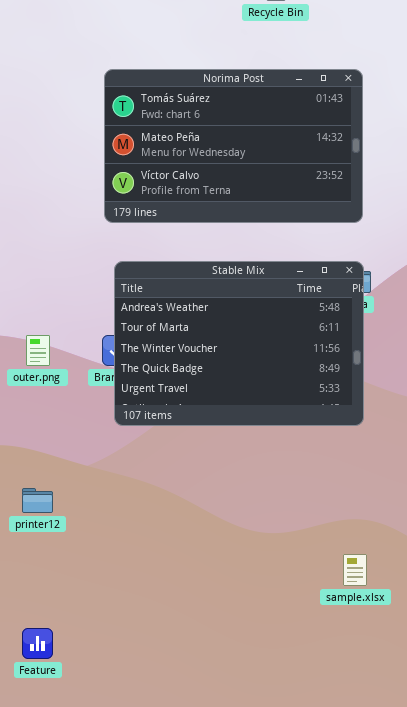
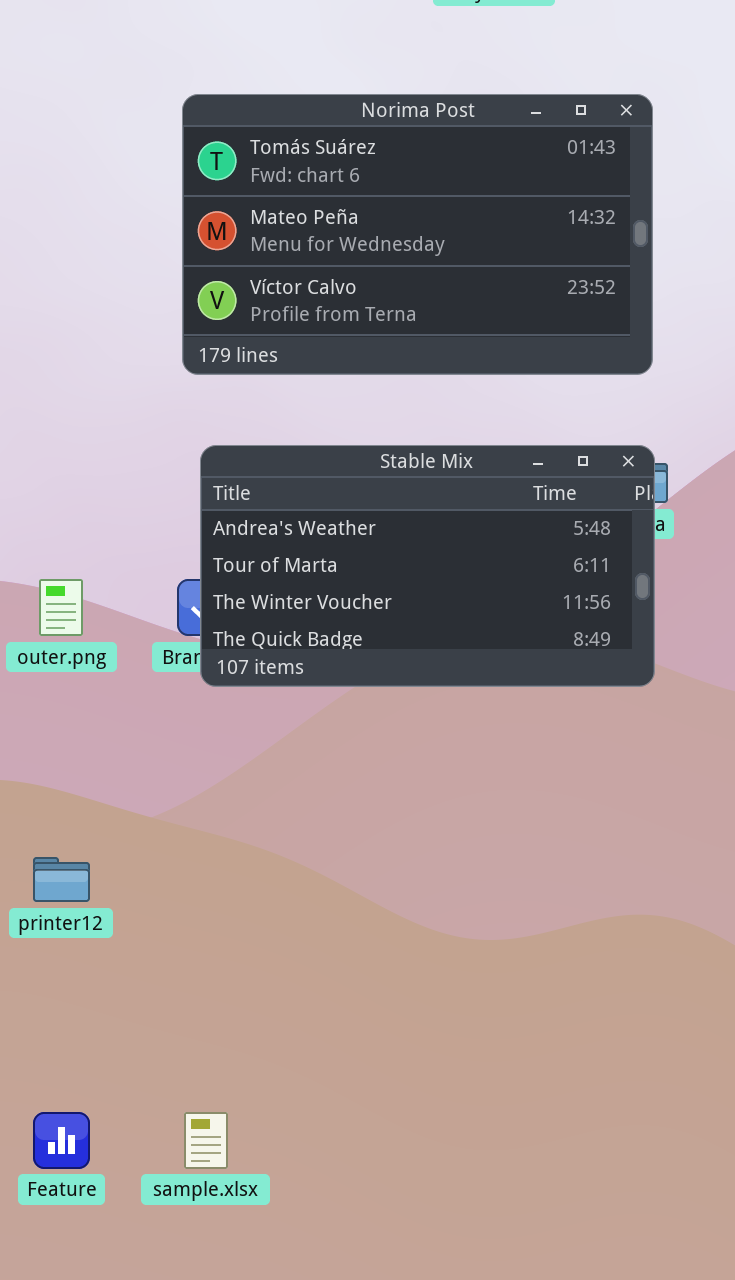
Stable Mix: [114,261,364,426] -> [200,445,655,687], resized
sample.xlsx: [343,554,367,586] -> [184,1112,228,1169], moved

